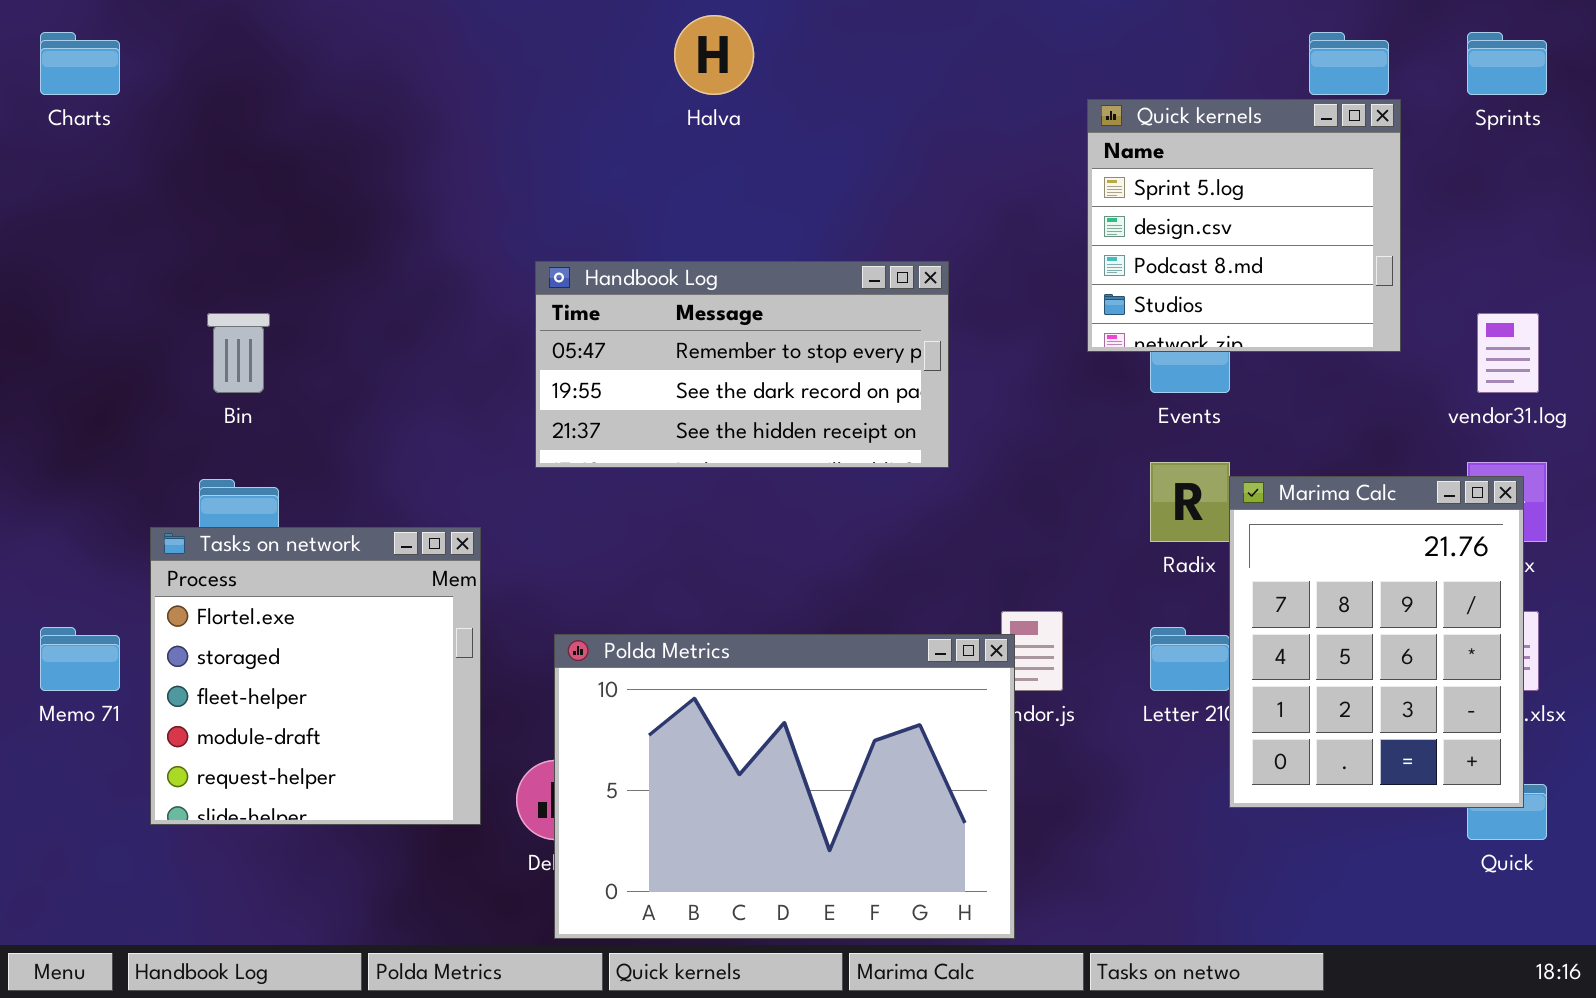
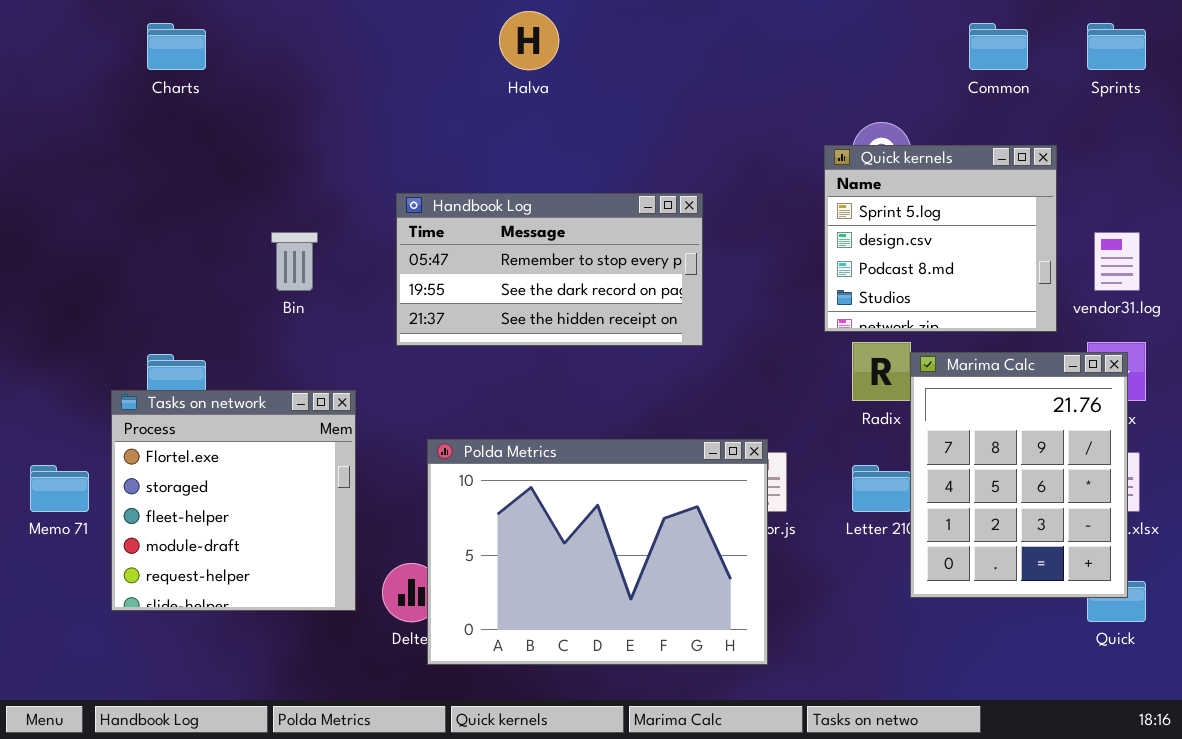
Charts: [40,32,120,95] -> [147,23,206,70], moved
Quick kernels: [1087,99,1401,352] -> [824,145,1057,332], moved
Bin: [207,313,270,393] -> [271,232,318,291], moved
Polda Metrics: [554,634,1015,939] -> [427,439,768,665], moved

